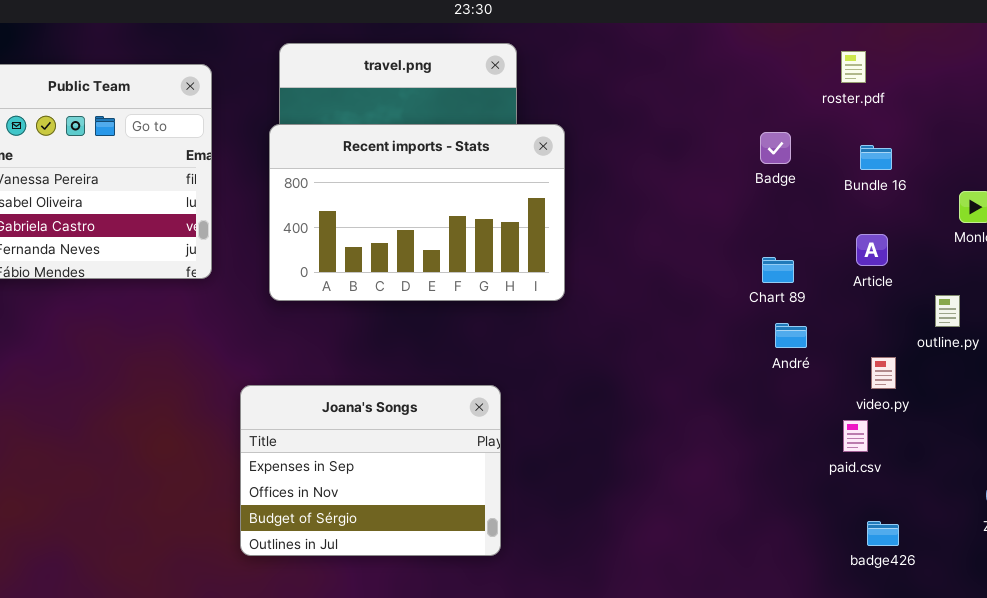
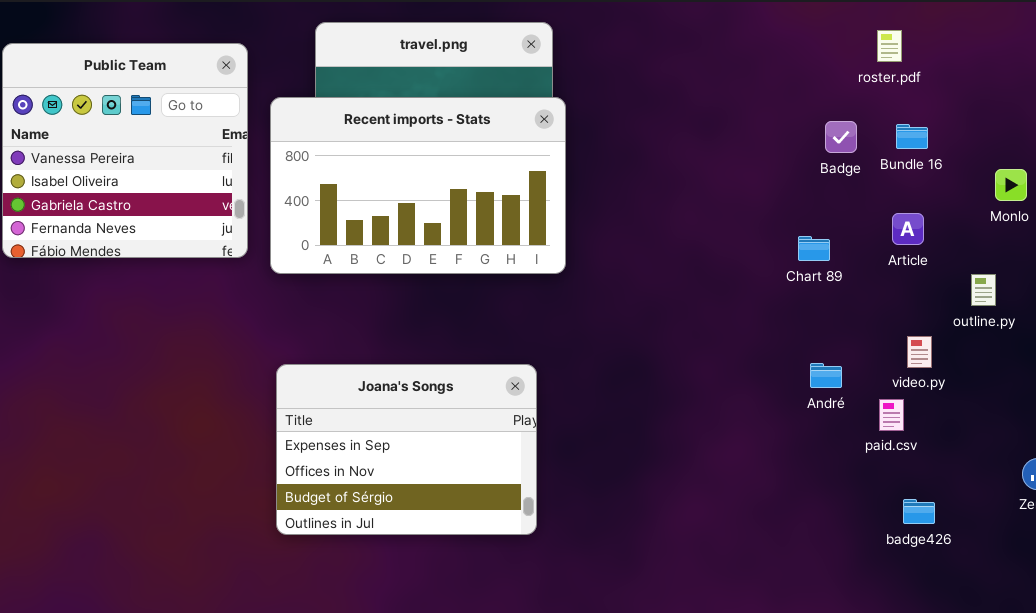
Recent imports - Stats: [269,124,565,301] -> [270,97,566,274], moved
Badge: [760,132,791,164] -> [825,121,857,153], moved
André: [775,323,807,348] -> [810,363,842,388], moved

